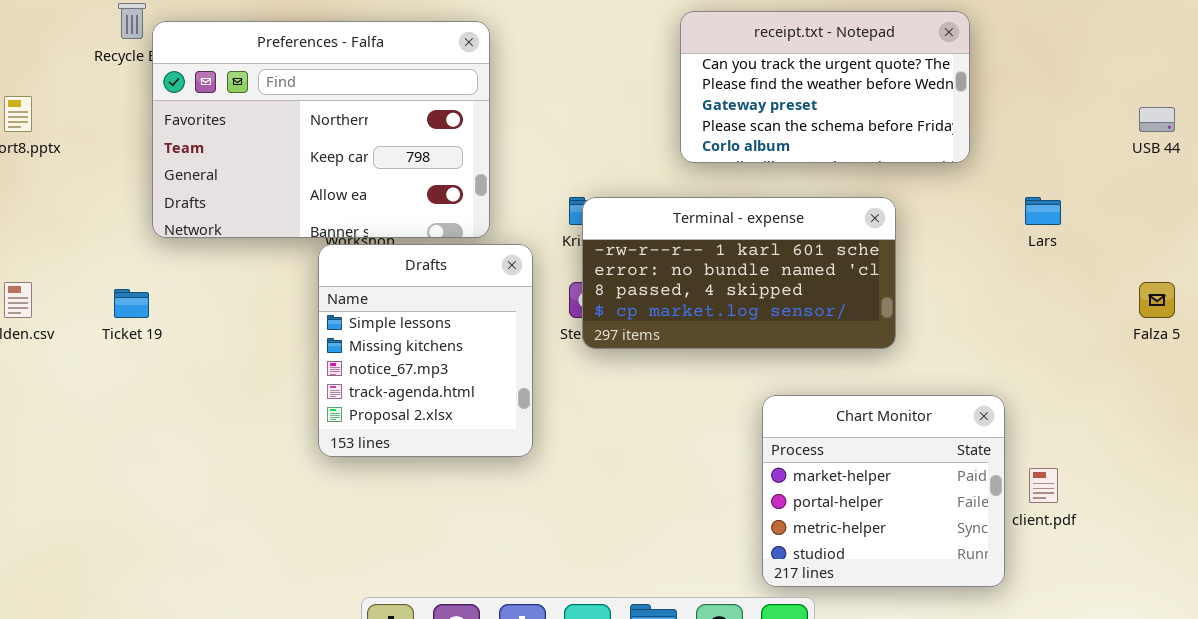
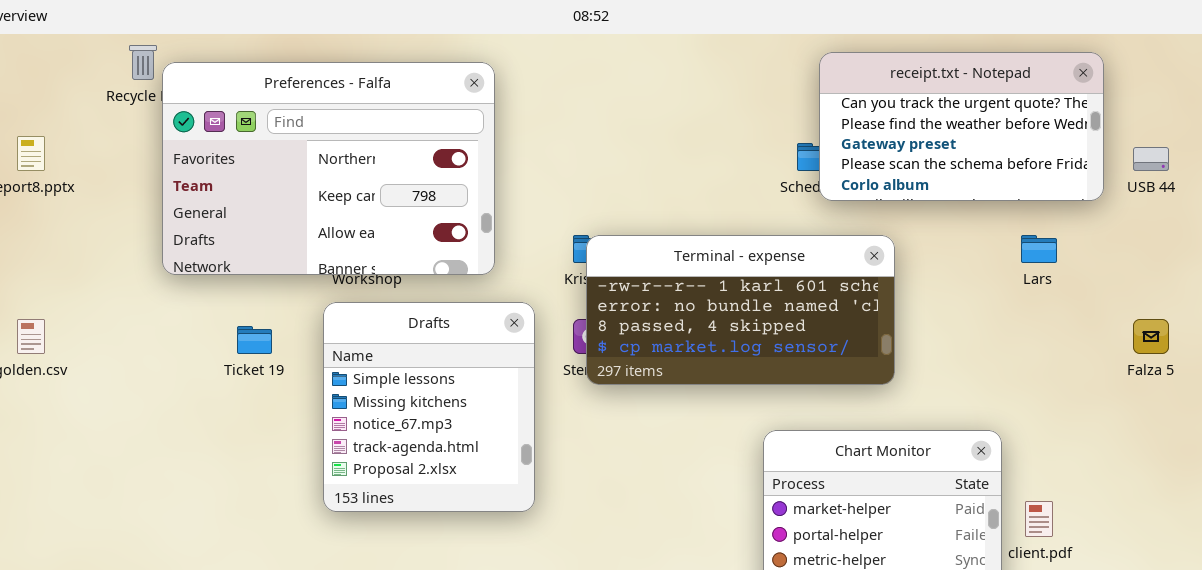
receipt.txt - Notepad: [680,11,970,163] -> [819,52,1104,201], moved
Drafts: [318,244,533,457] -> [323,302,535,512], moved
Ticket 19: [114,289,149,318] -> [237,326,272,354], moved

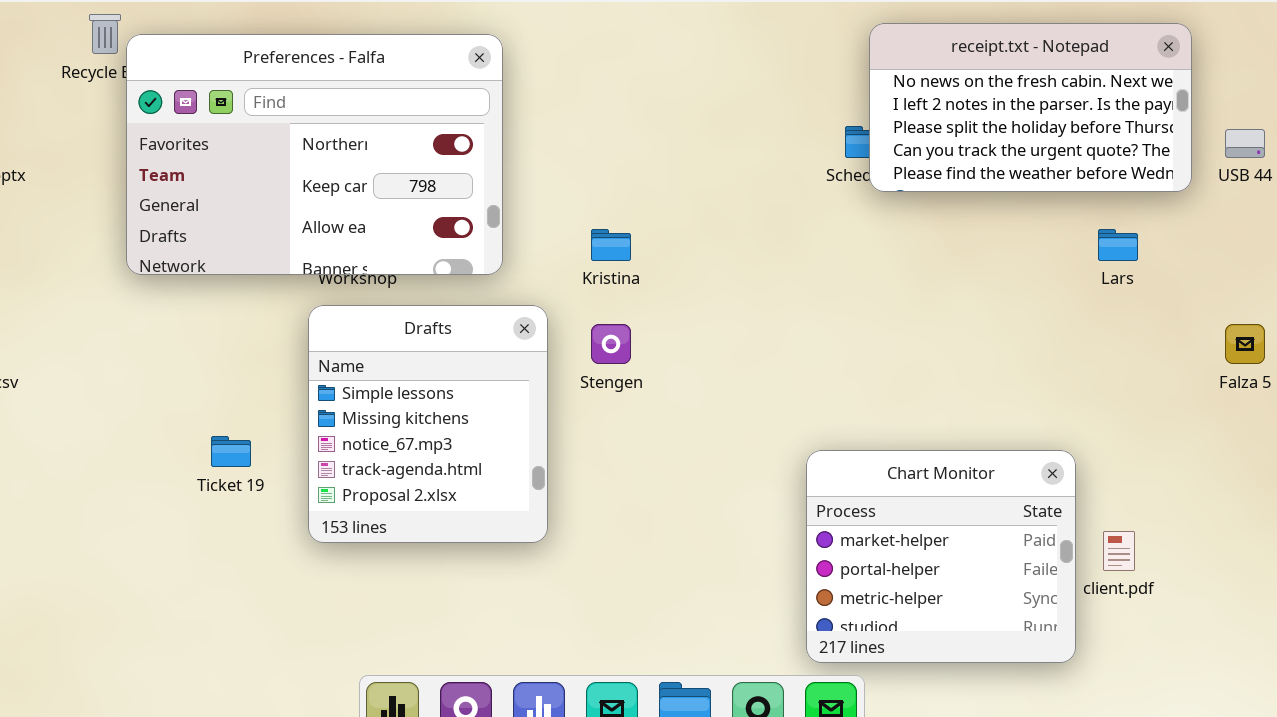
receipt.txt - Notepad: [819,52,1104,201] -> [869,23,1192,192], scrolled up 3 rows
Terminal - expense: [586,235,895,385] -> none, closed
Ticket 19: [237,326,272,354] -> [211,436,251,467], moved

